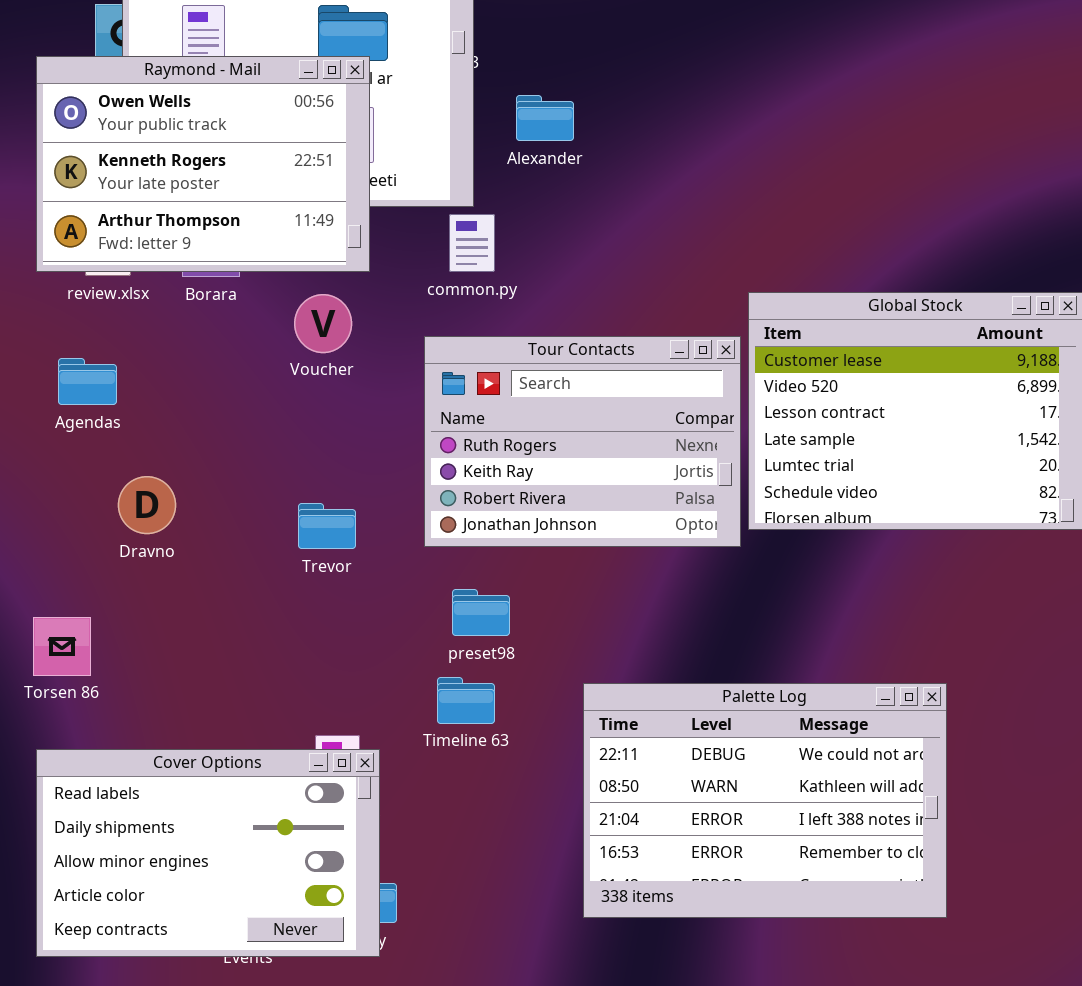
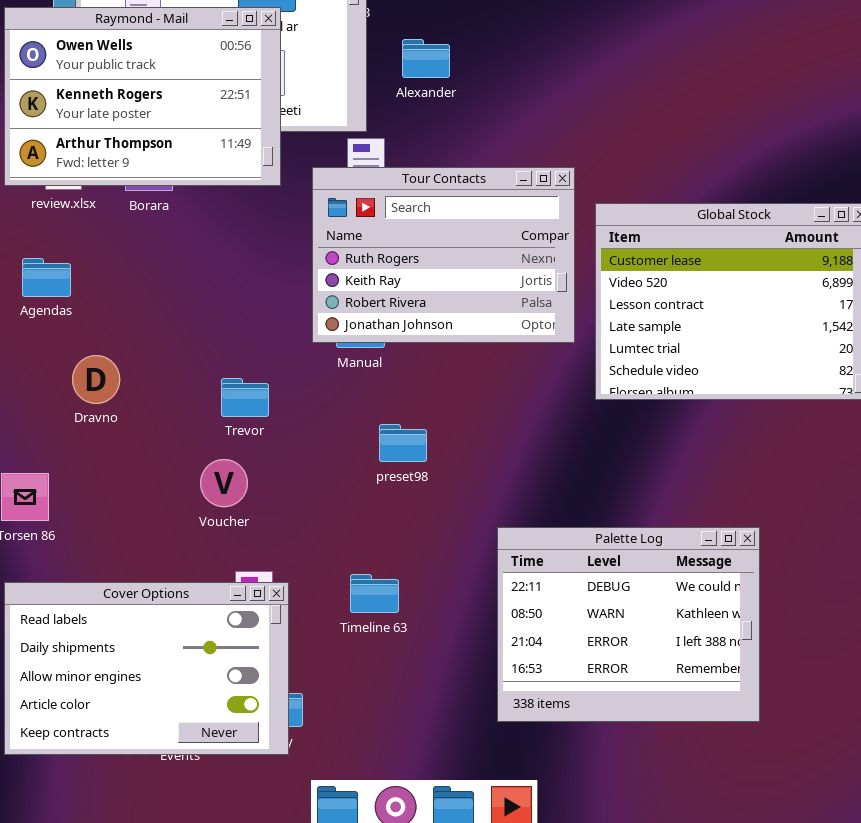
Voucher: [294,294,352,353] -> [200,459,248,507], moved
Tour Contacts: [424,336,741,547] -> [312,167,575,343], moved
preset98: [452,589,510,636] -> [379,424,427,462], moved
Timeline 63: [437,677,495,724] -> [350,574,399,613], moved
Palette Log: [583,683,947,918] -> [497,527,760,722], resized

